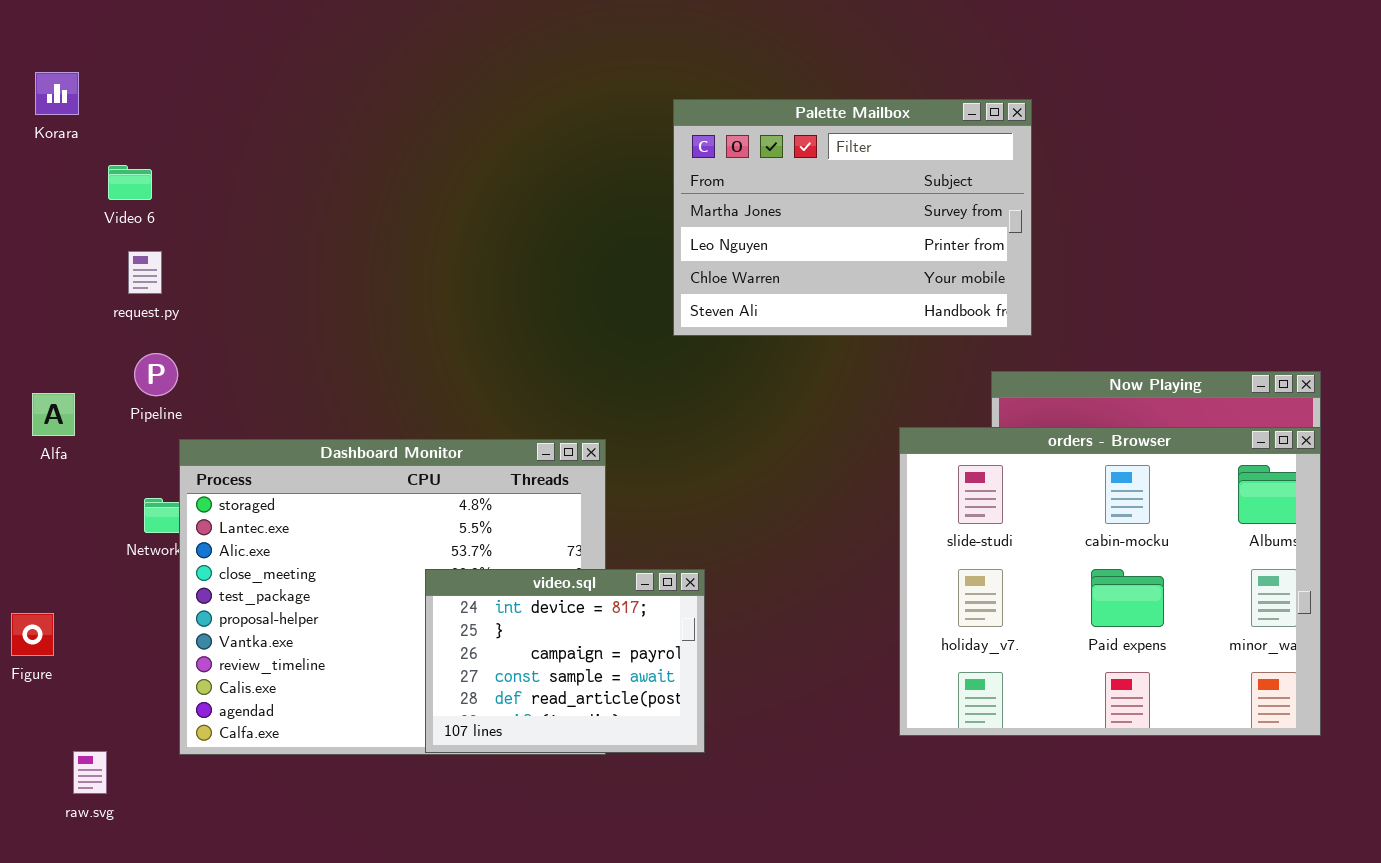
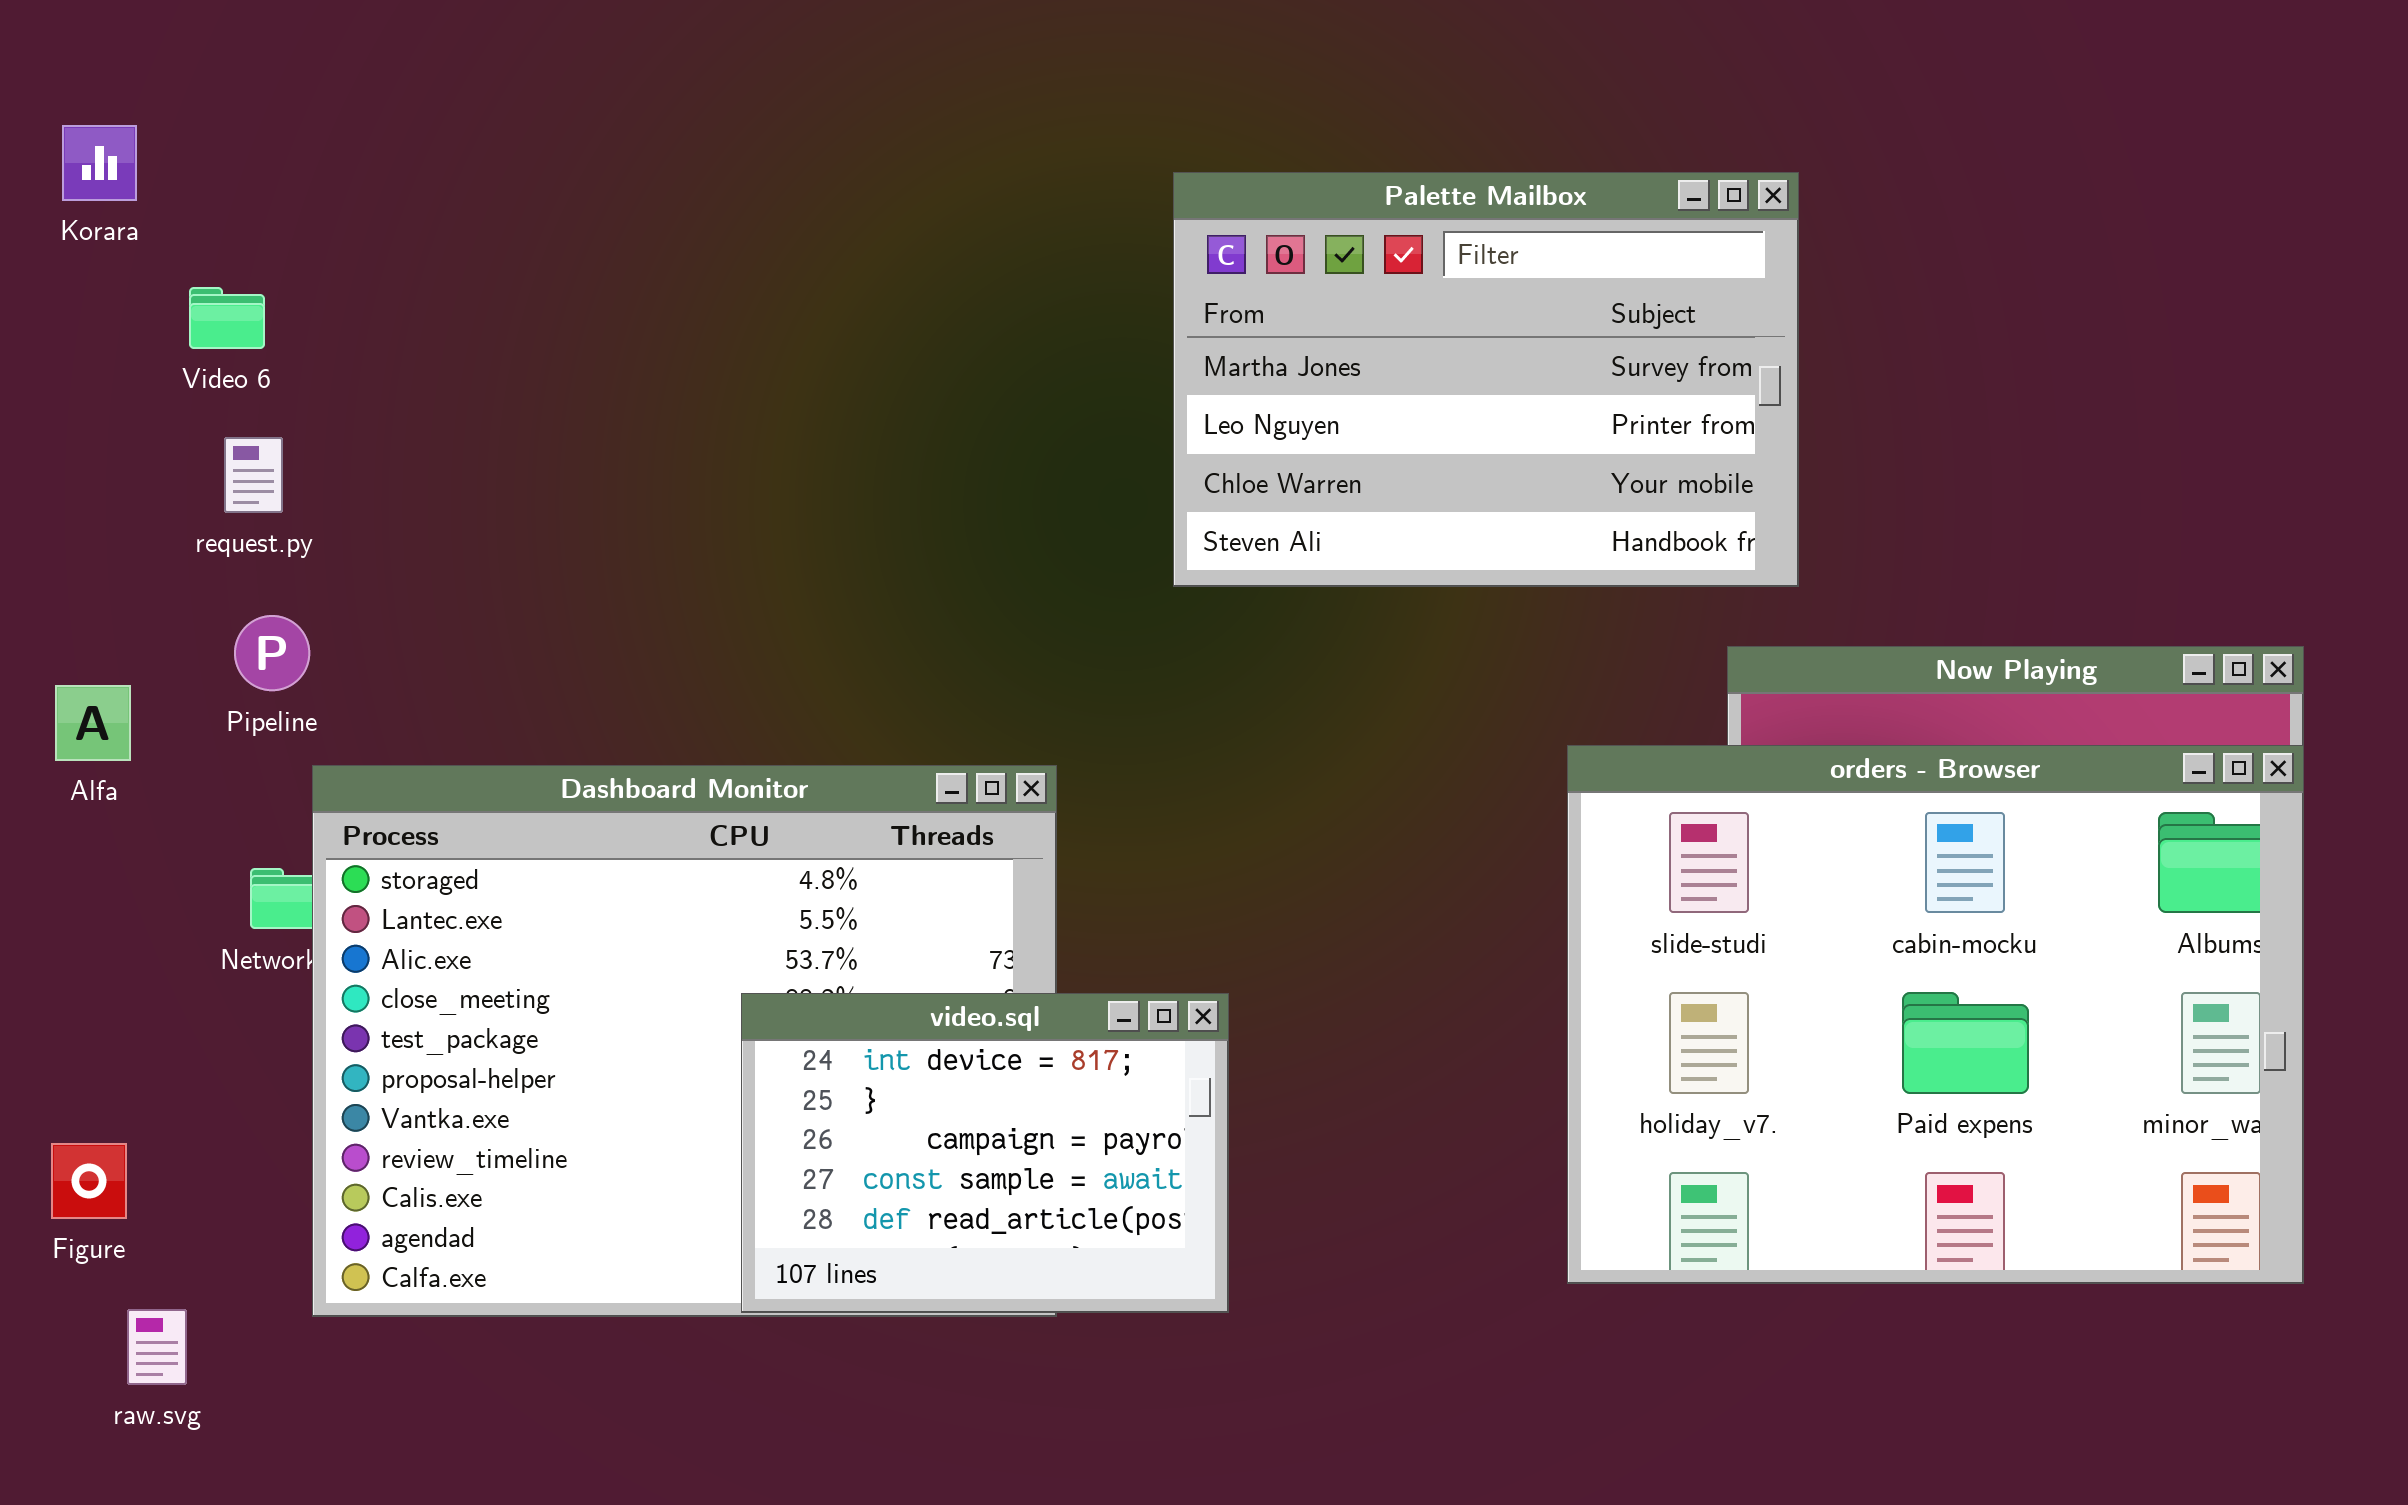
Figure: [11,613,54,656] -> [51,1143,127,1219], moved

